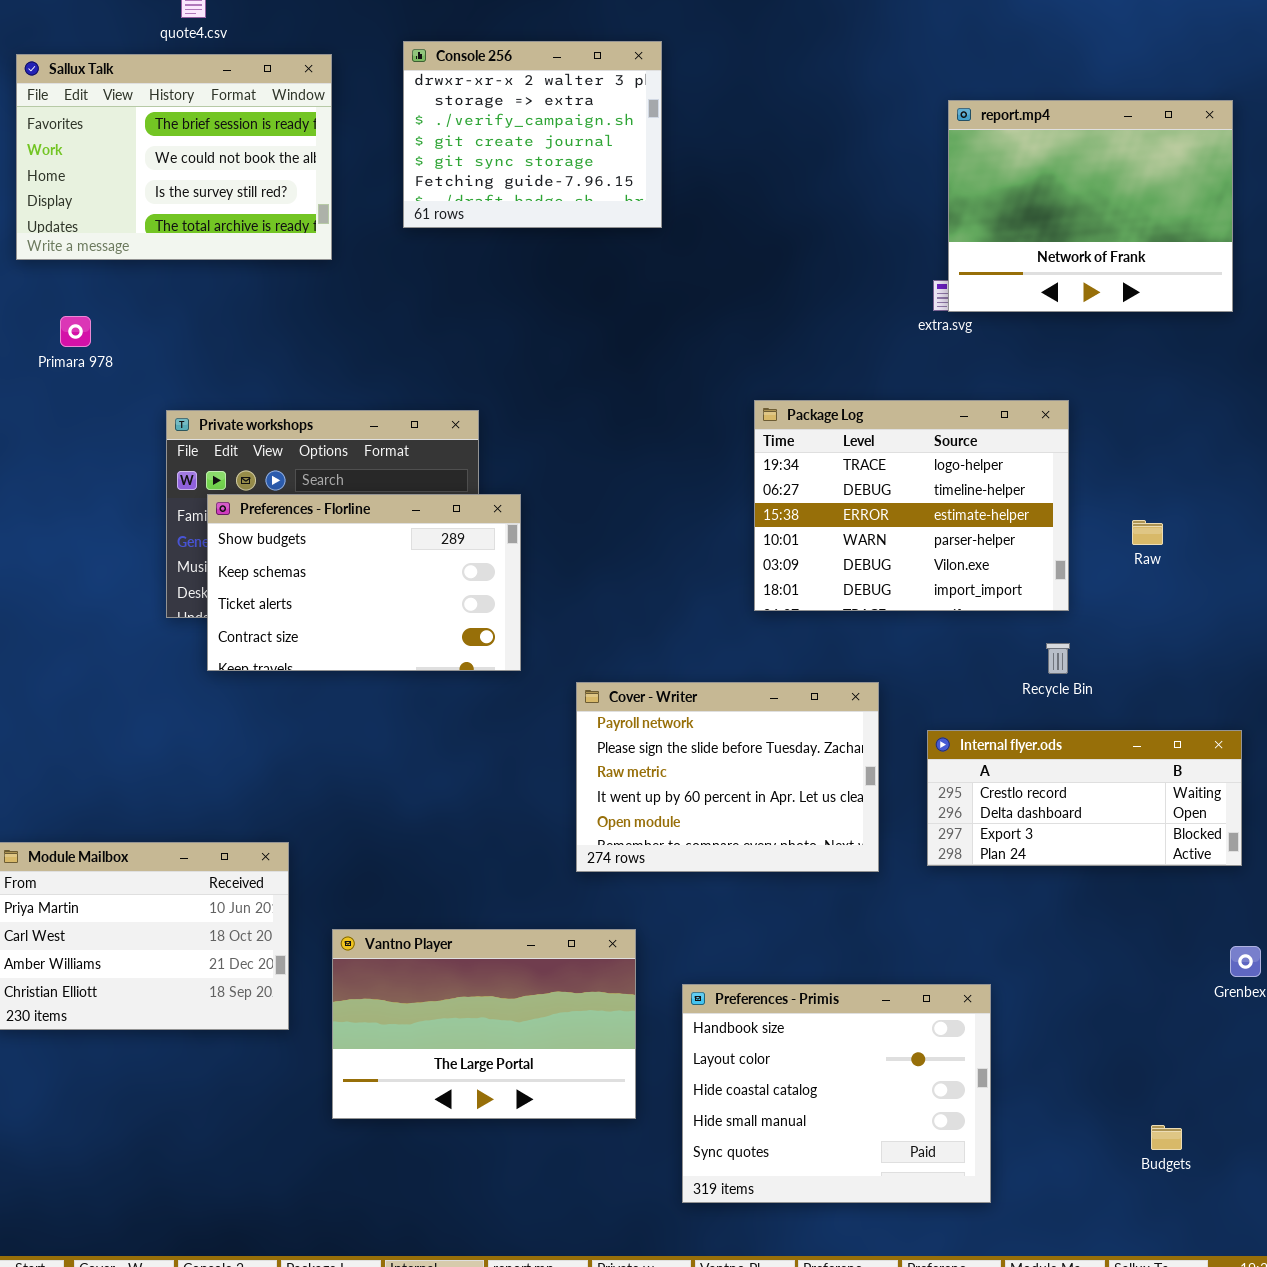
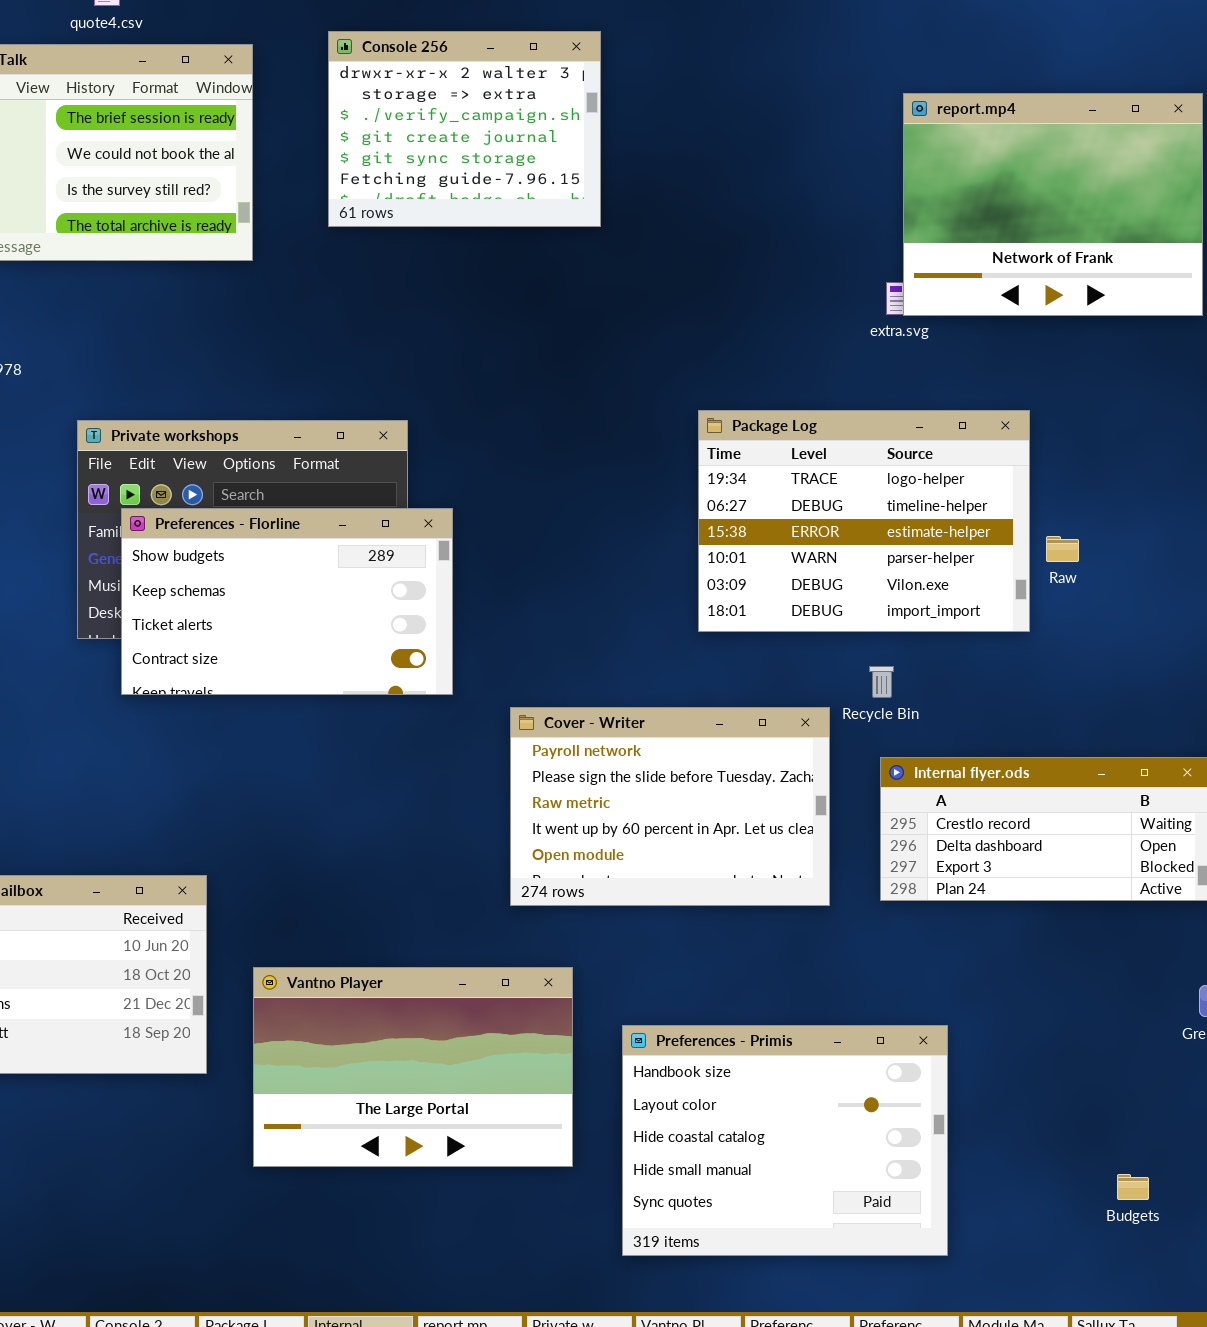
Raw: [1132,520,1163,545] -> [1046,536,1079,562], moved
Recycle Bin: [1046,643,1070,674] -> [869,666,894,698], moved

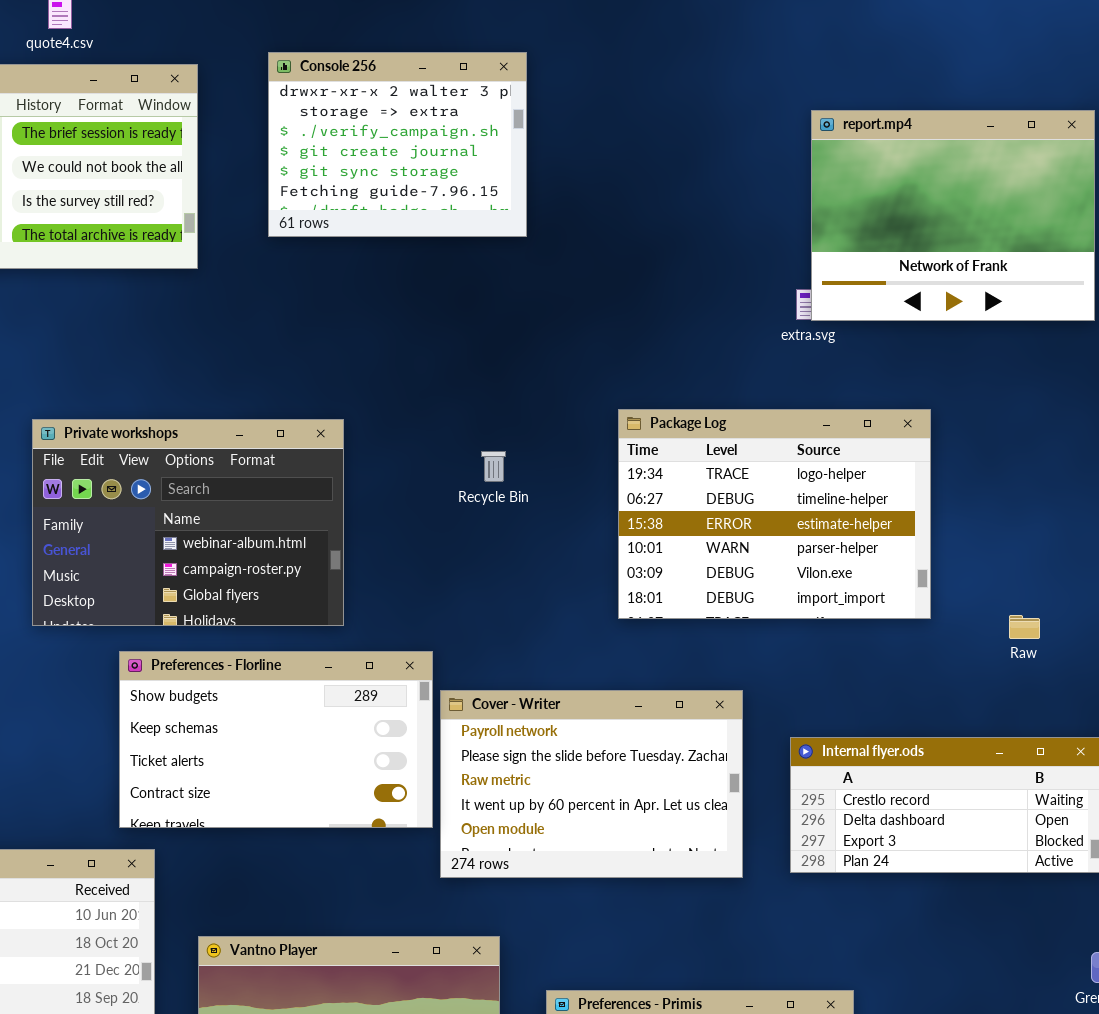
Preferences - Florline: [121,508,453,695] -> [119,651,433,828], moved
Raw: [1046,536,1079,562] -> [1009,615,1040,639], moved
Recycle Bin: [869,666,894,698] -> [481,451,506,482], moved

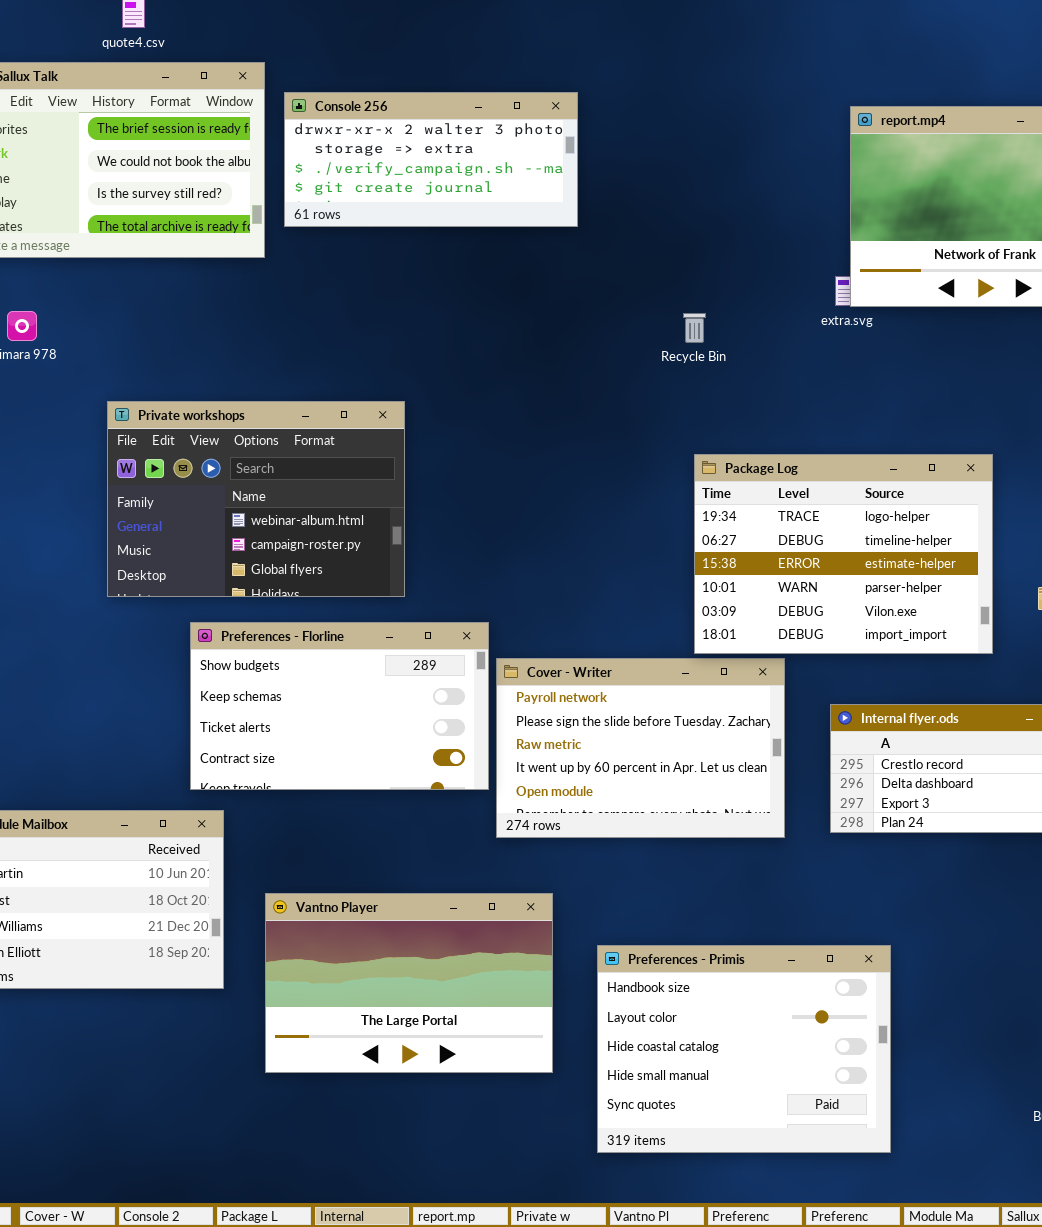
Console 256: [268,52,527,237] -> [284,92,578,227], resized
Package Log: [618,409,931,619] -> [694,454,993,654], moved
Recycle Bin: [481,451,506,482] -> [683,313,706,343], moved

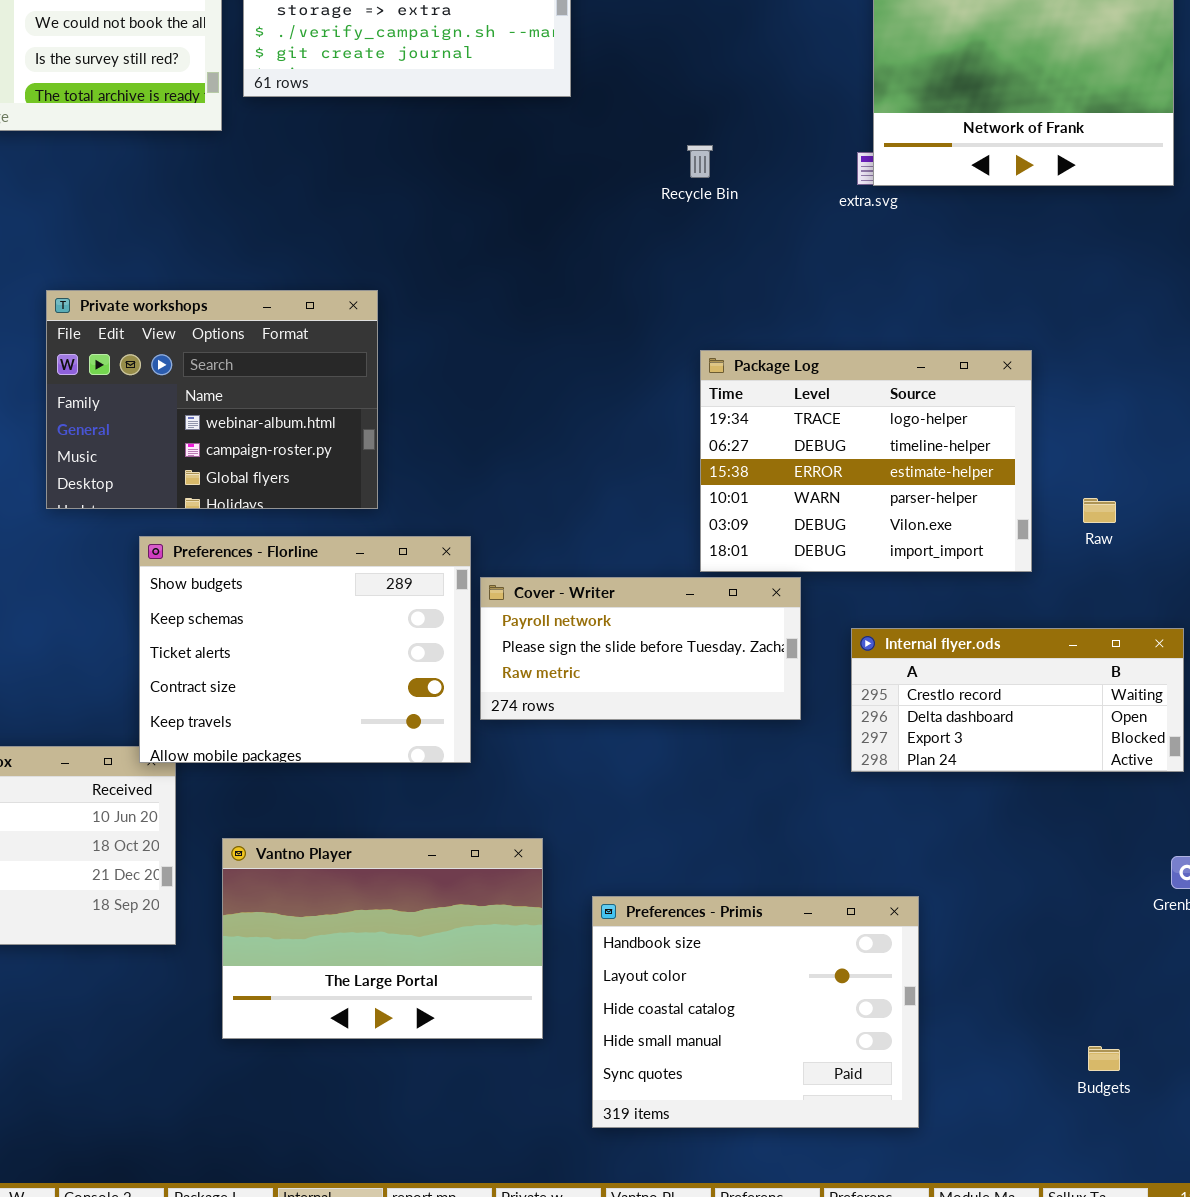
Recycle Bin: [683,313,706,343] -> [687,145,713,178], moved
Preferences - Florline: [190,622,489,790] -> [139,536,471,763], resized
Cover - Writer: [496,658,785,838] -> [480,577,801,720], resized

